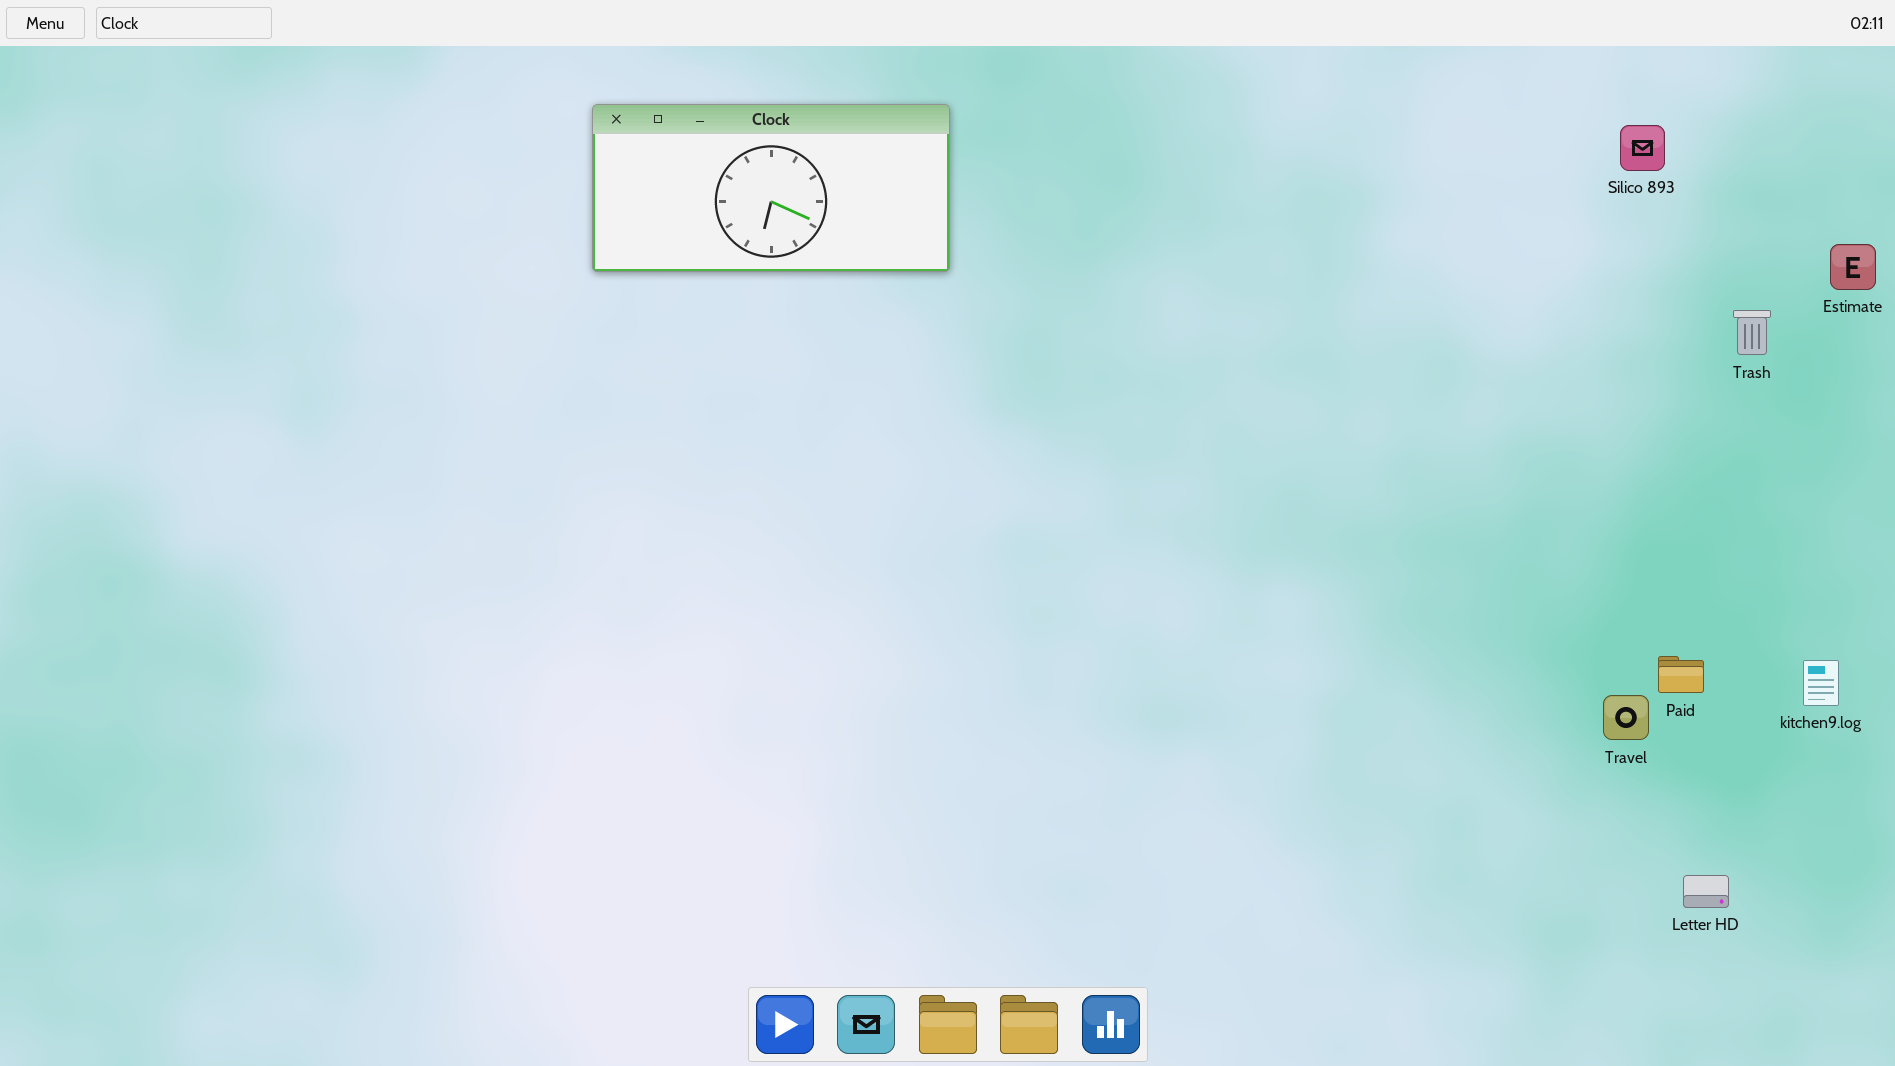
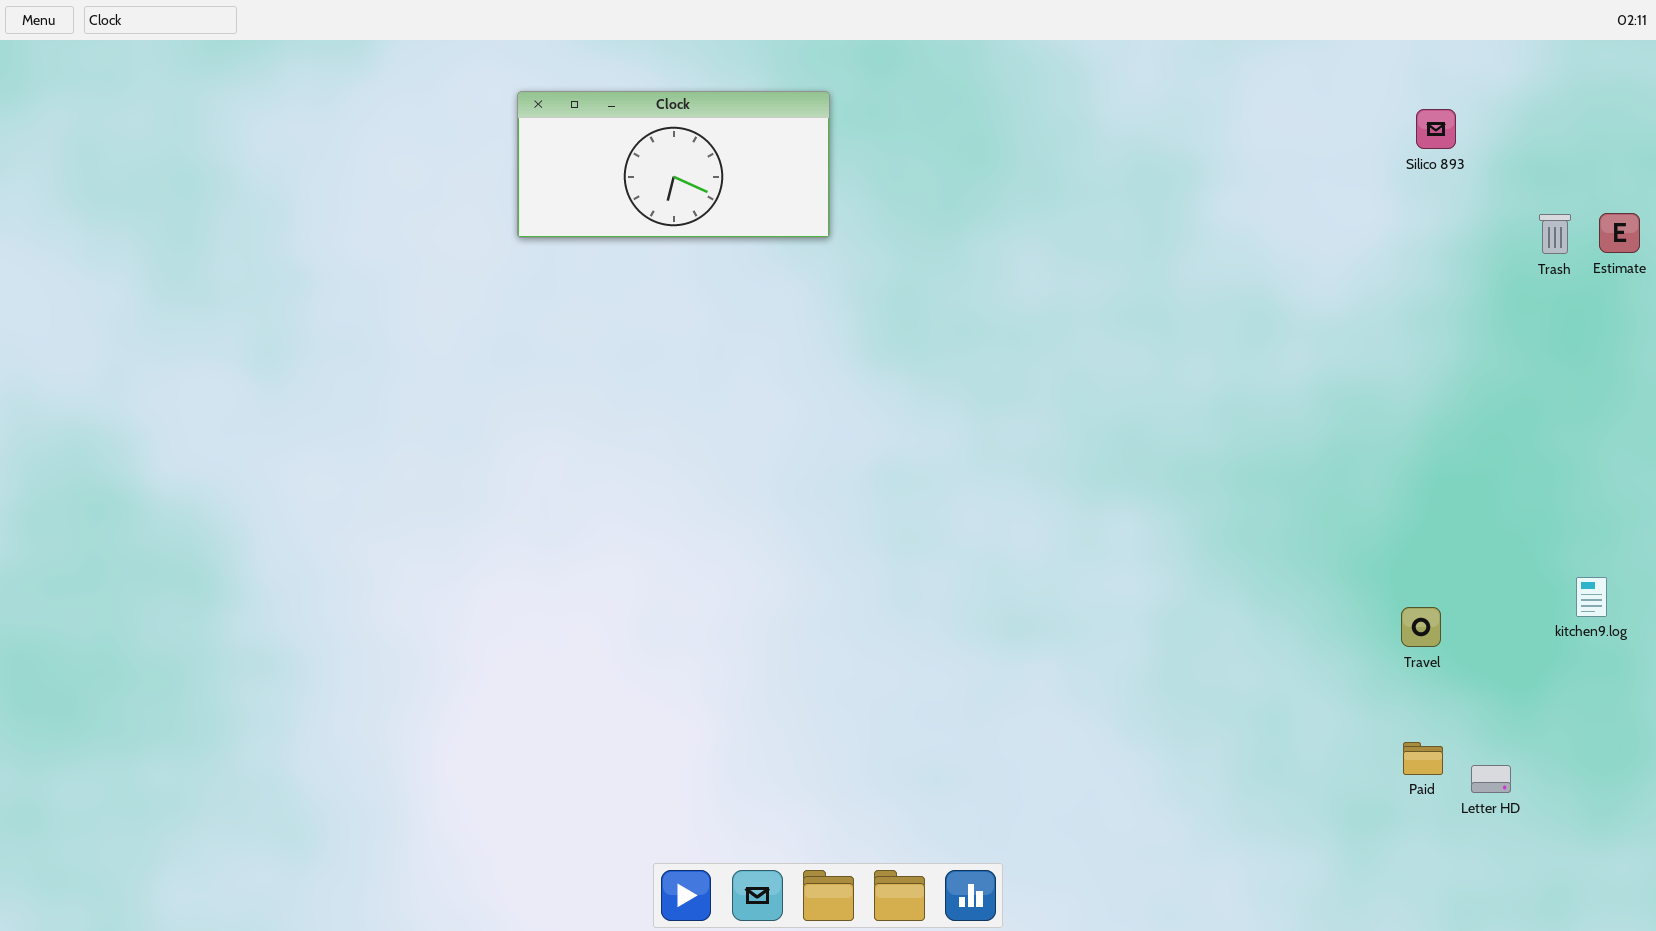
Trash: [1733,310,1771,355] -> [1539,214,1571,254], moved
Paid: [1658,656,1704,693] -> [1403,742,1443,775], moved

